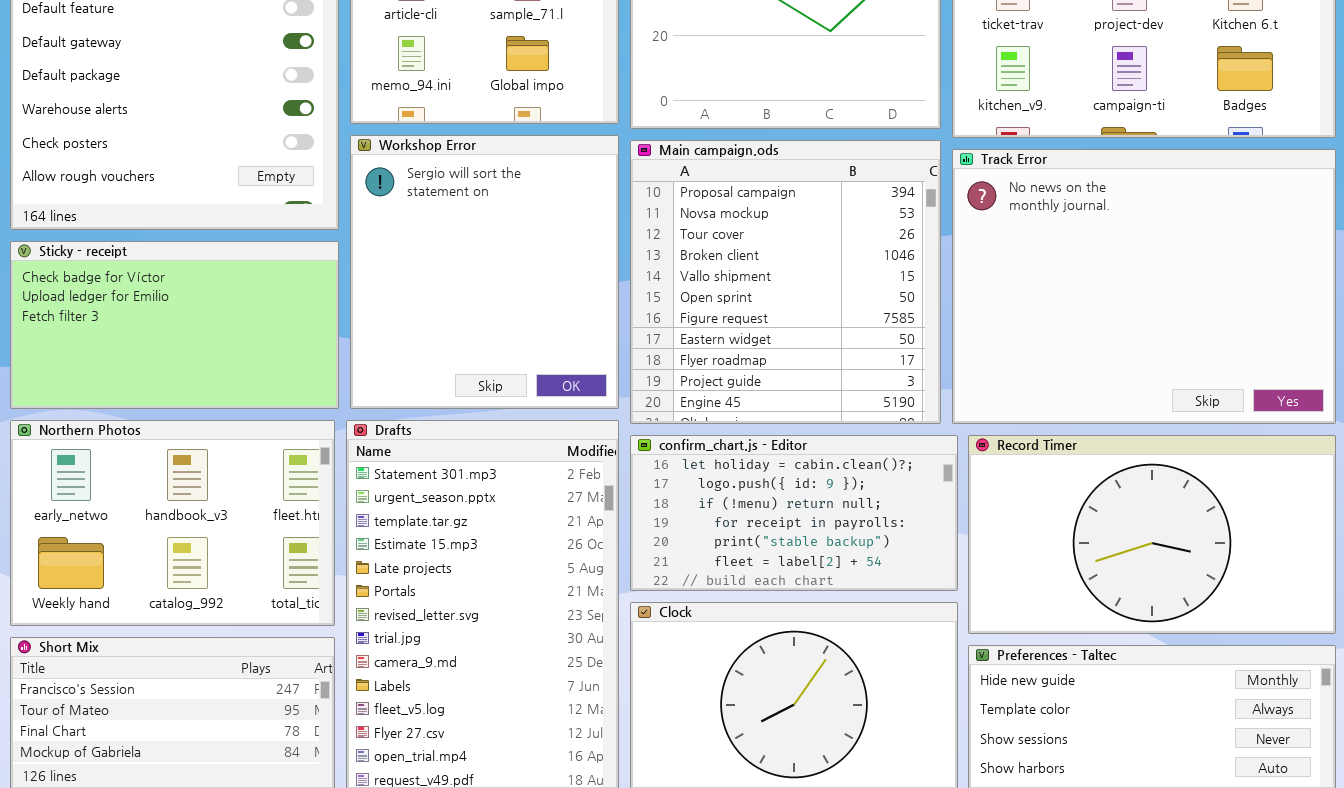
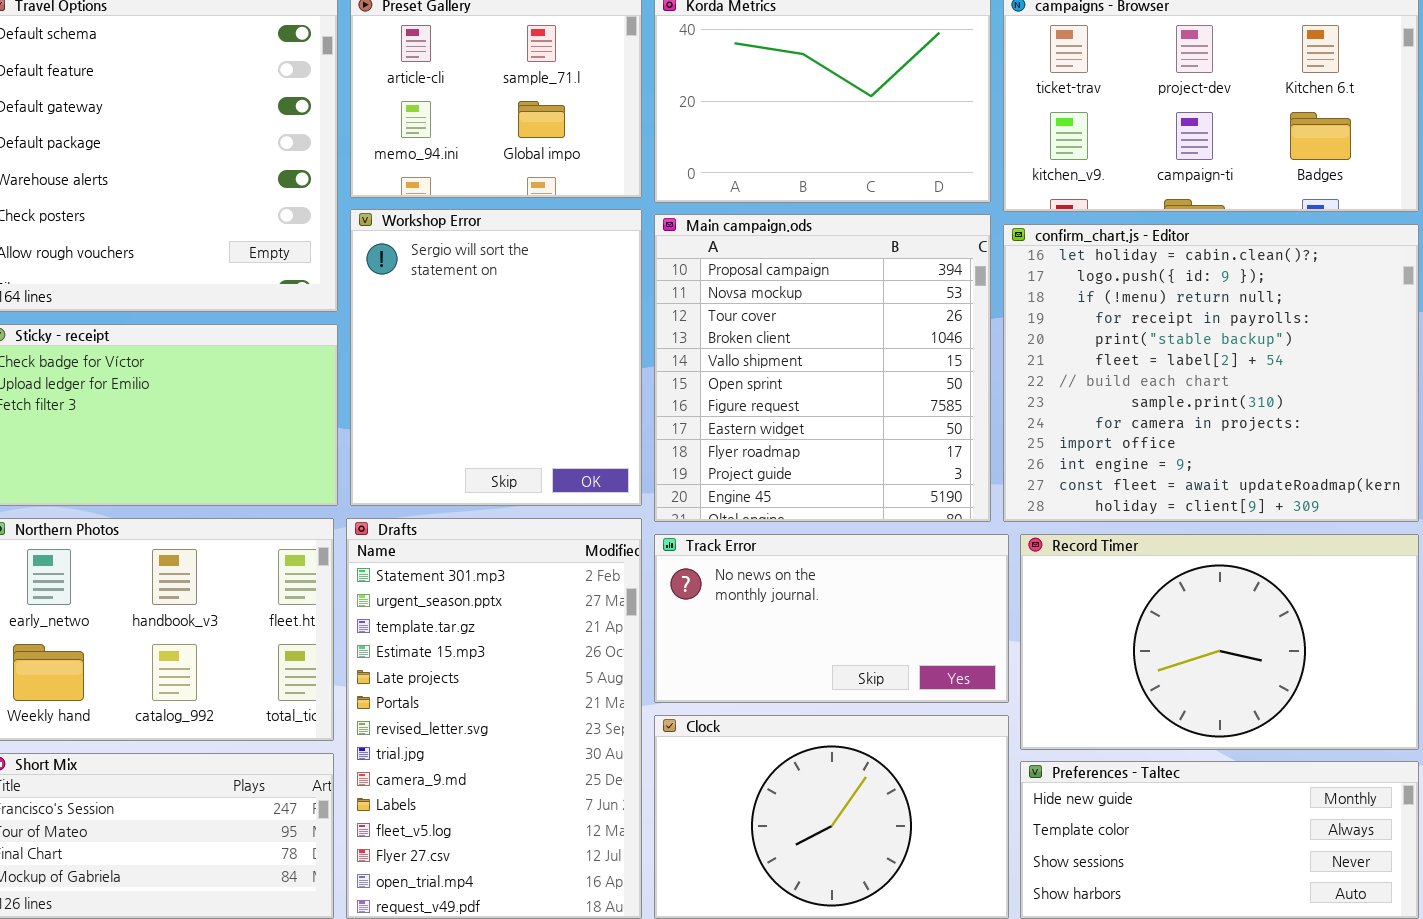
Track Error: [952,149,1336,424] -> [654,534,1009,703], moved, resized
confirm_chart.js - Editor: [630,435,958,591] -> [1003,224,1419,522], moved, resized

